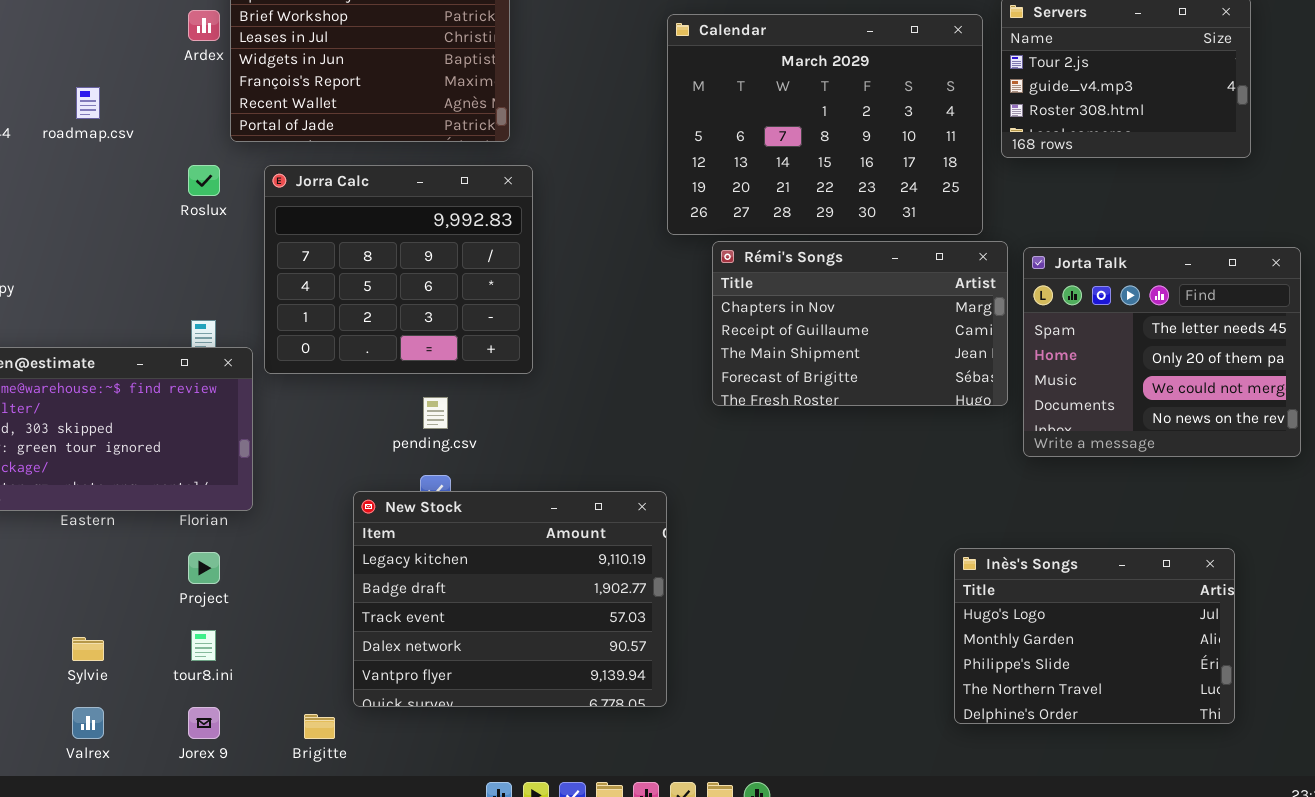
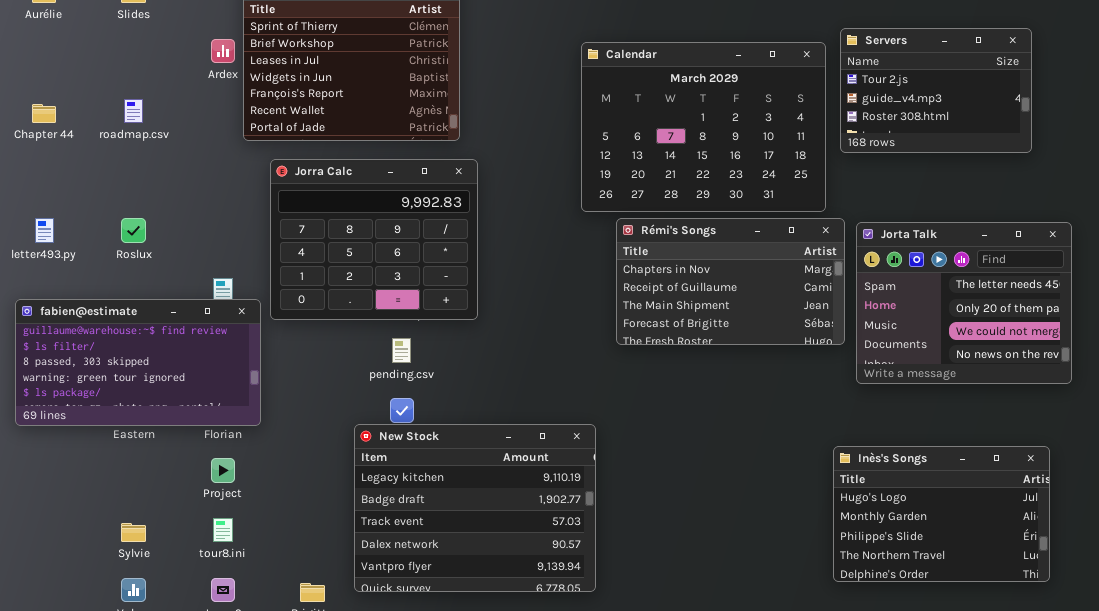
Roslux: [188,165,220,196] -> [121,218,146,243], moved
New Stock: [353,491,667,707] -> [354,424,596,592], moved
Inès's Songs: [954,548,1235,724] -> [833,446,1050,582], moved

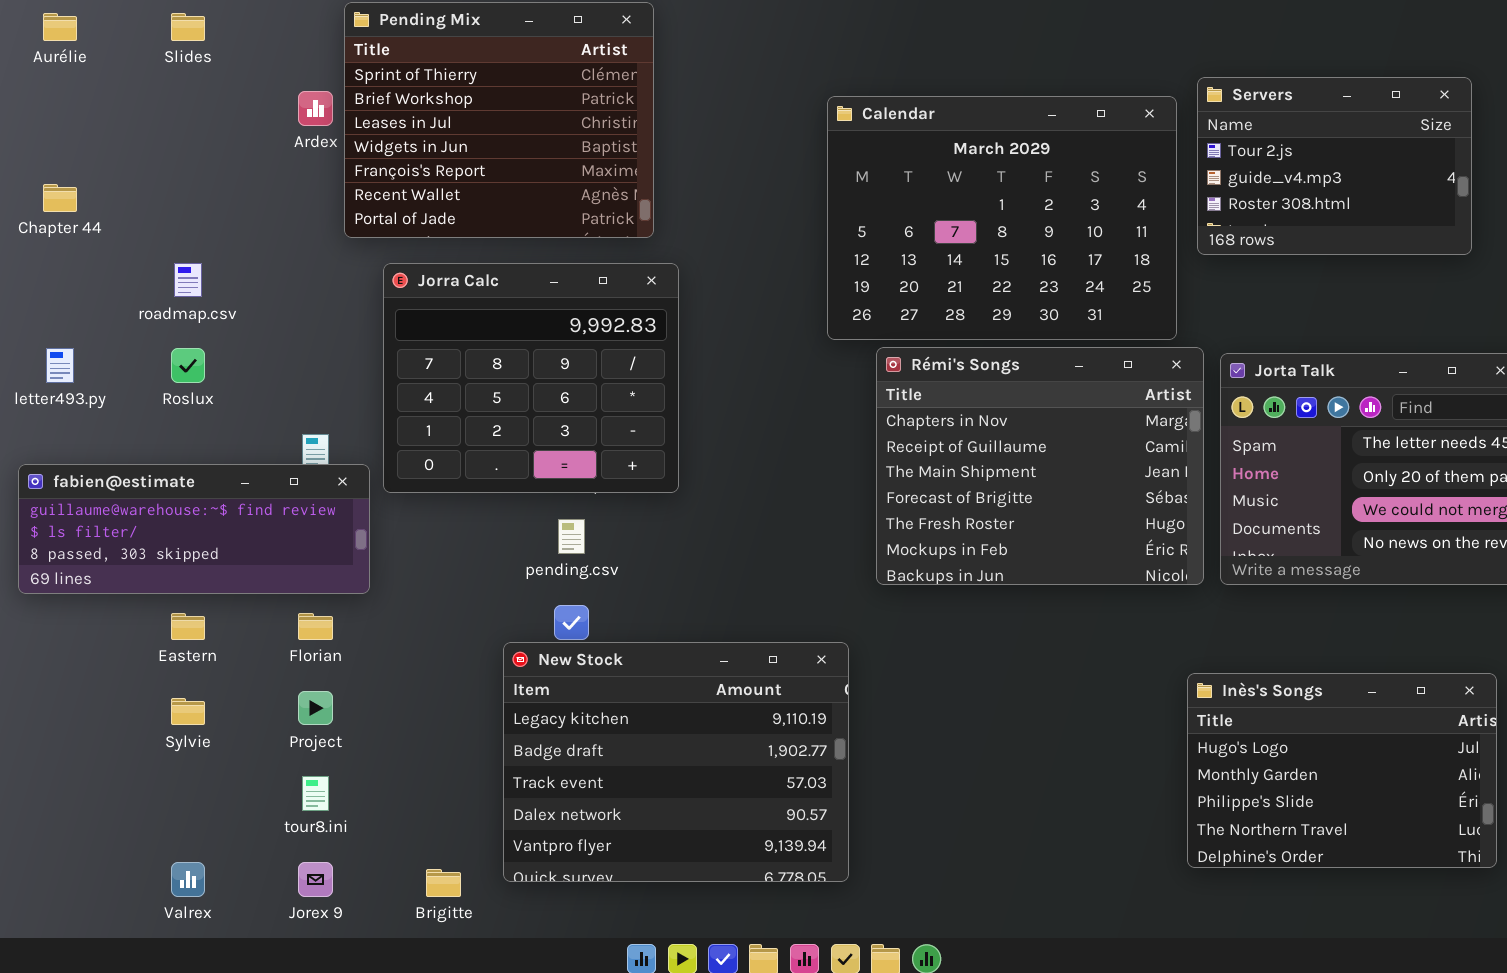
roadmap.csv: [124,99,143,123] -> [174,263,202,297], moved
Rémi's Songs: [616,218,845,345] -> [876,347,1204,585], resized
fabien@estimate: [15,299,261,426] -> [18,464,370,594], resized
Sylvie: [121,523,146,542] -> [171,698,205,725], moved

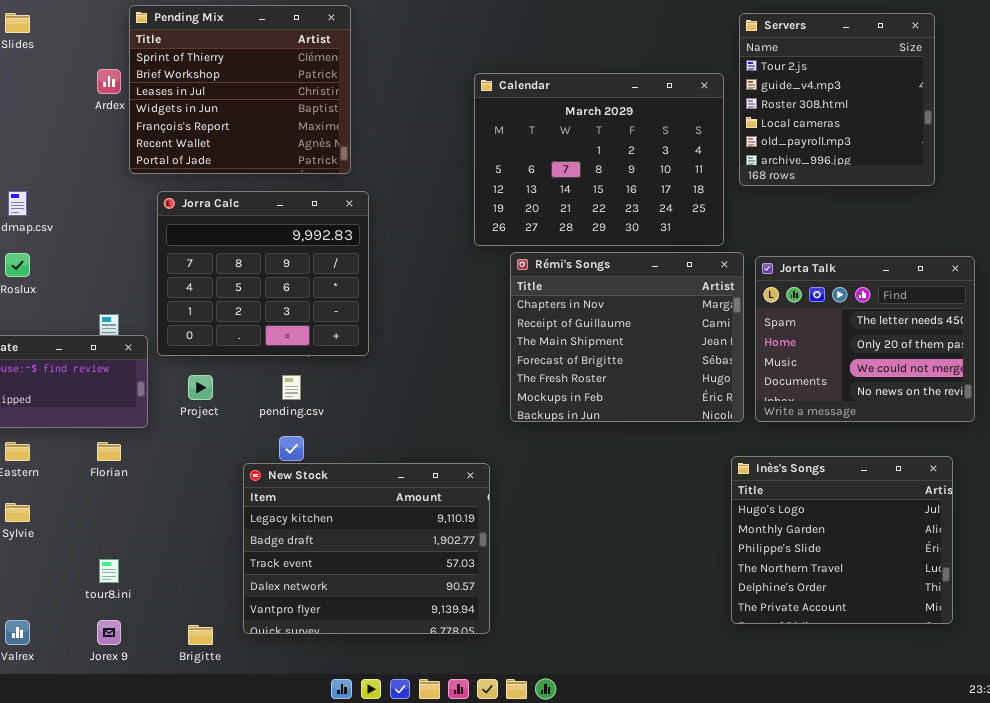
Servers: [1197,77,1472,255] -> [739,13,935,186], resized
Inès's Songs: [1187,673,1497,868] -> [731,456,953,624], resized
Project: [298,691,333,725] -> [188,375,213,400], moved

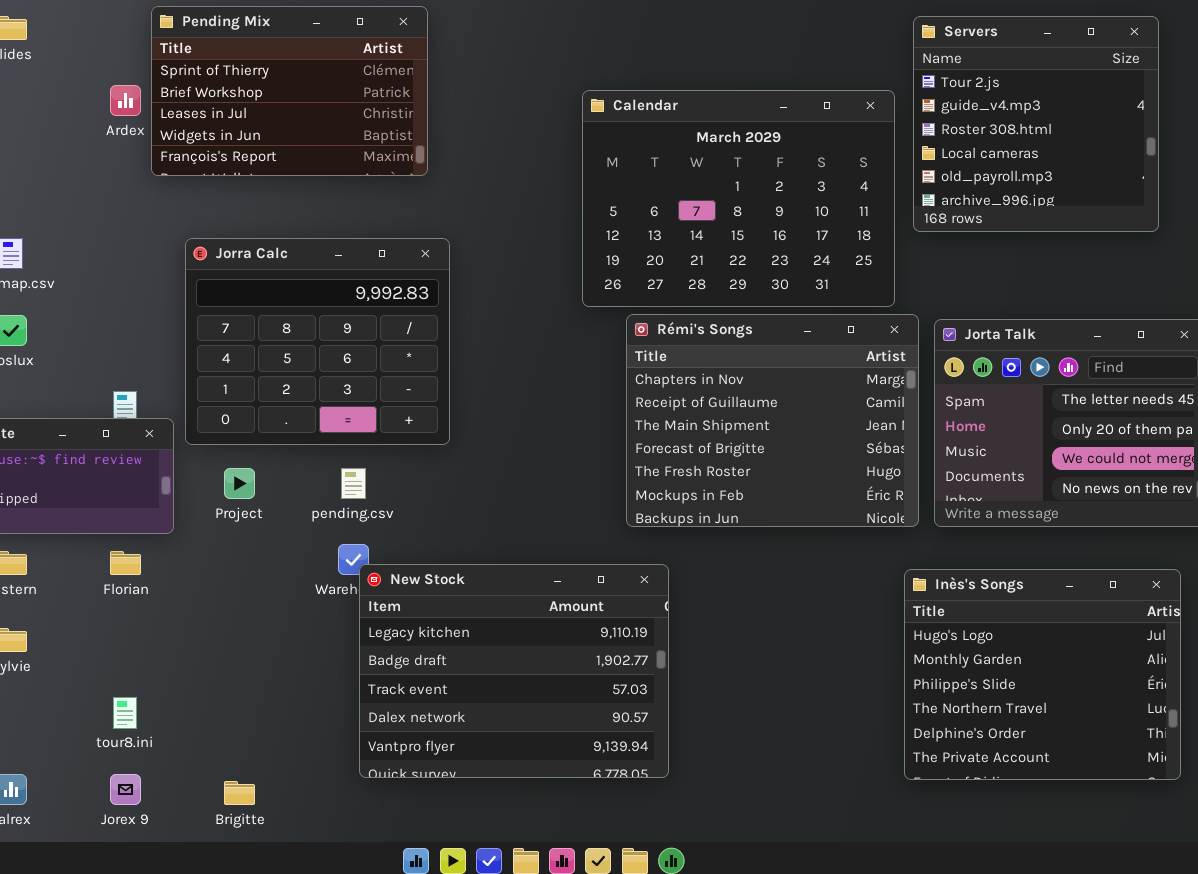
Pending Mix: [129,5,351,174] -> [151,6,428,176], resized
New Stock: [243,463,490,634] -> [359,564,669,778], moved

